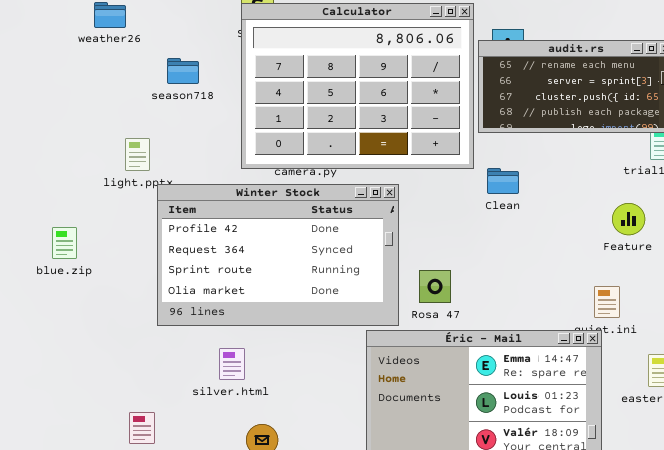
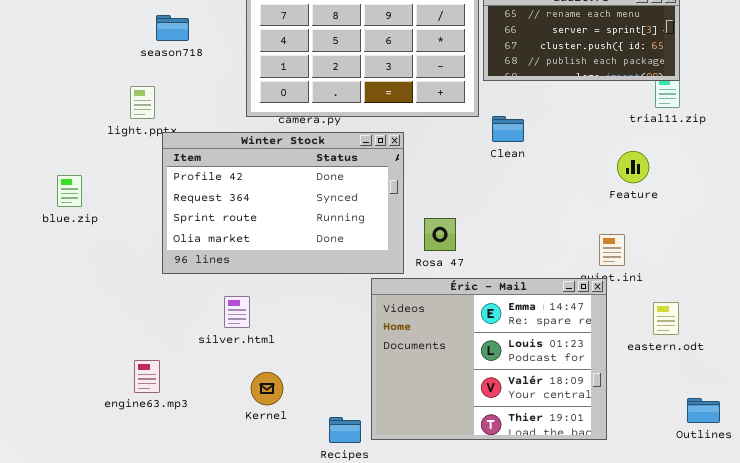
season718: [167,58,199,84] -> [156,15,189,41], moved

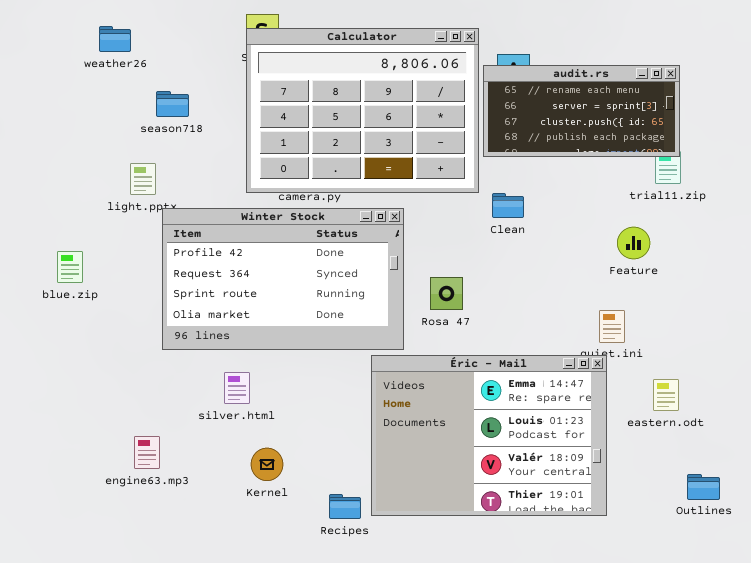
Rosa 47: [424,218,456,251] -> [430,277,463,310], moved

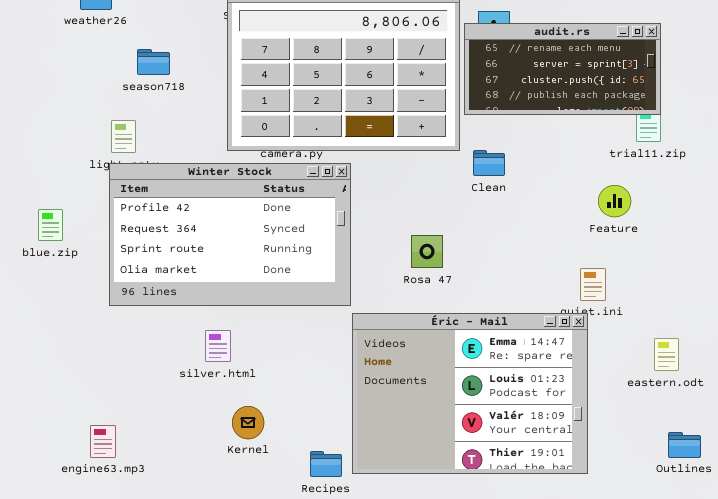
Winter Stock: [162,208,404,350] -> [109,163,351,306], moved
eastern.odt: [653,379,679,411] -> [654,338,679,371], moved
engine63.mp3: [134,436,160,469] -> [90,425,116,458], moved

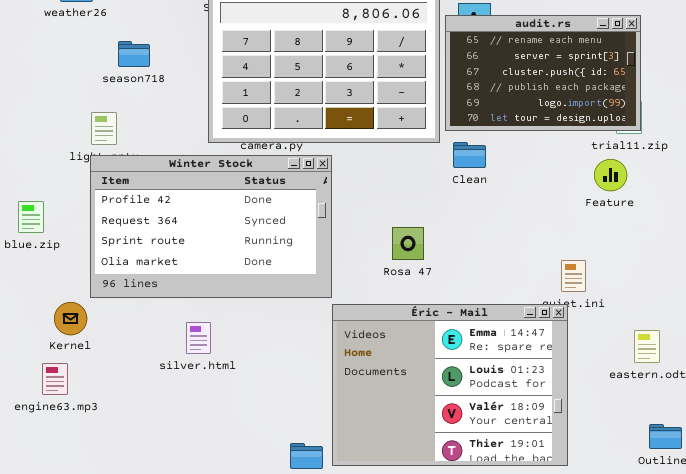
audit.rs: [464,23,661,115] -> [445,15,641,131], resized
Feature: [598,185,631,217] -> [594,159,627,191], moved
Kernel: [232,406,264,439] -> [54,302,87,335], moved
engine63.mp3: [90,425,116,458] -> [42,363,68,395], moved

